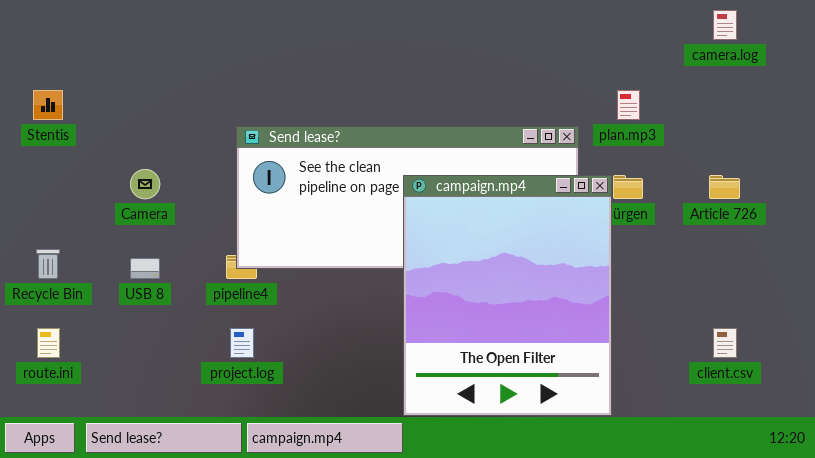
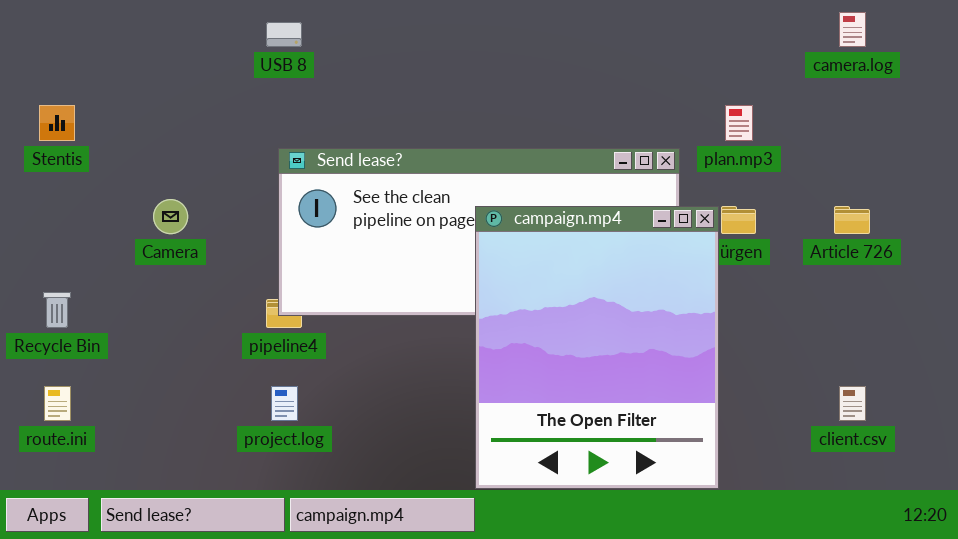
USB 8: [130,258,160,279] -> [266,22,302,47], moved

